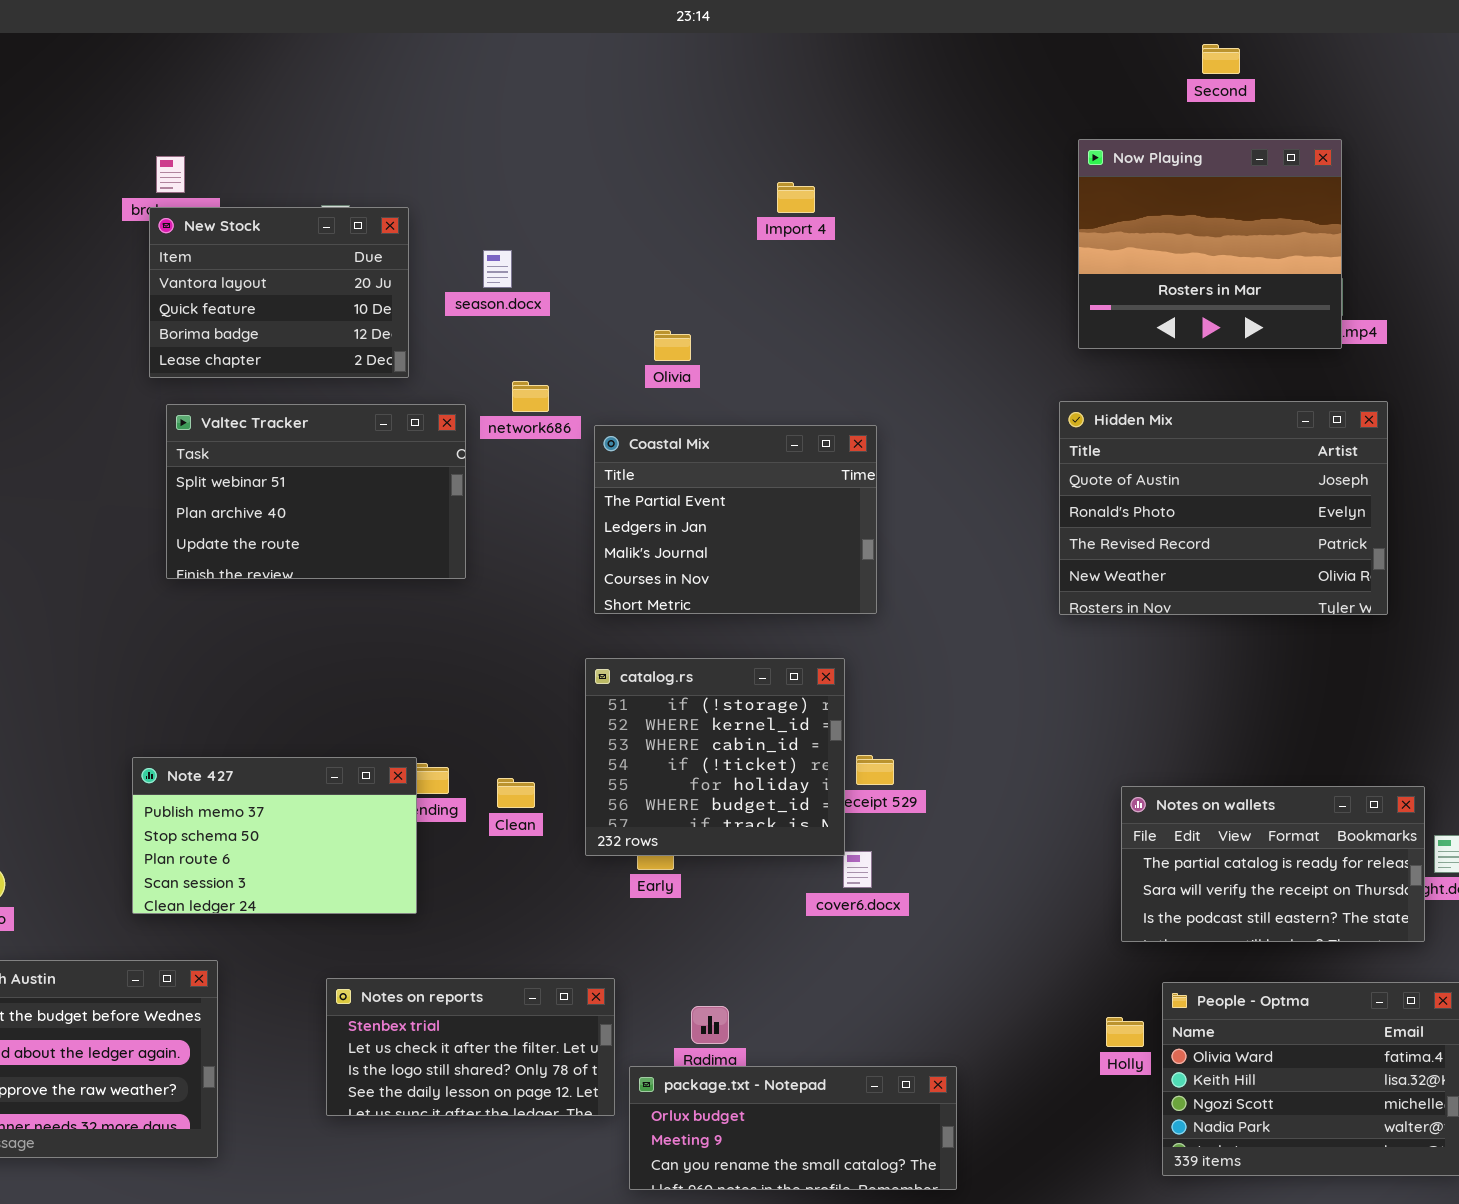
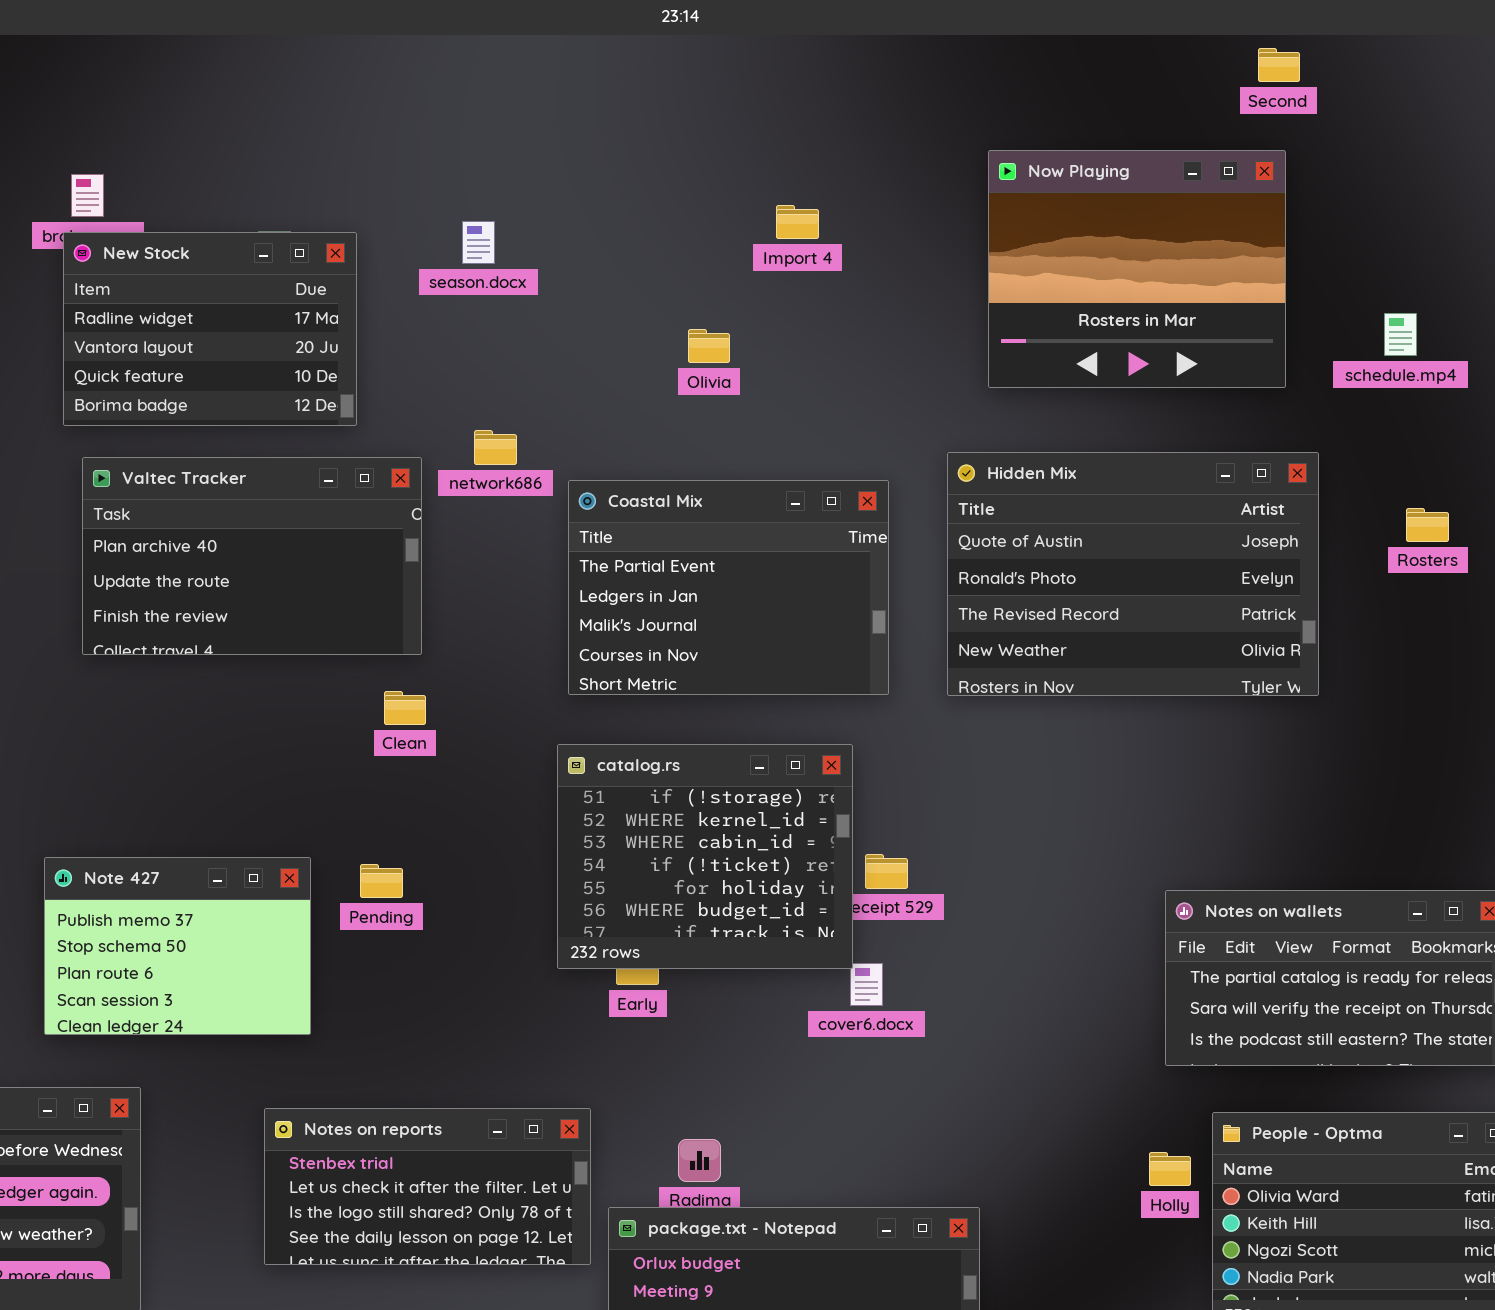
Now Playing: [1078,139,1342,349] -> [988,150,1286,388], moved
New Stock: [149,207,409,378] -> [63,232,357,426], scrolled up 1 row
season.docx: [483,250,512,288] -> [462,221,495,264], moved
Olivia: [654,330,691,361] -> [688,329,730,363], moved
Hidden Mix: [1059,401,1388,615] -> [947,452,1319,696], moved
Valtec Tracker: [166,404,466,579] -> [82,457,422,655], scrolled down 1 row
Note 427: [132,757,417,914] -> [44,857,311,1035], resized
Clean: [497,778,535,808] -> [384,691,426,725], moved

